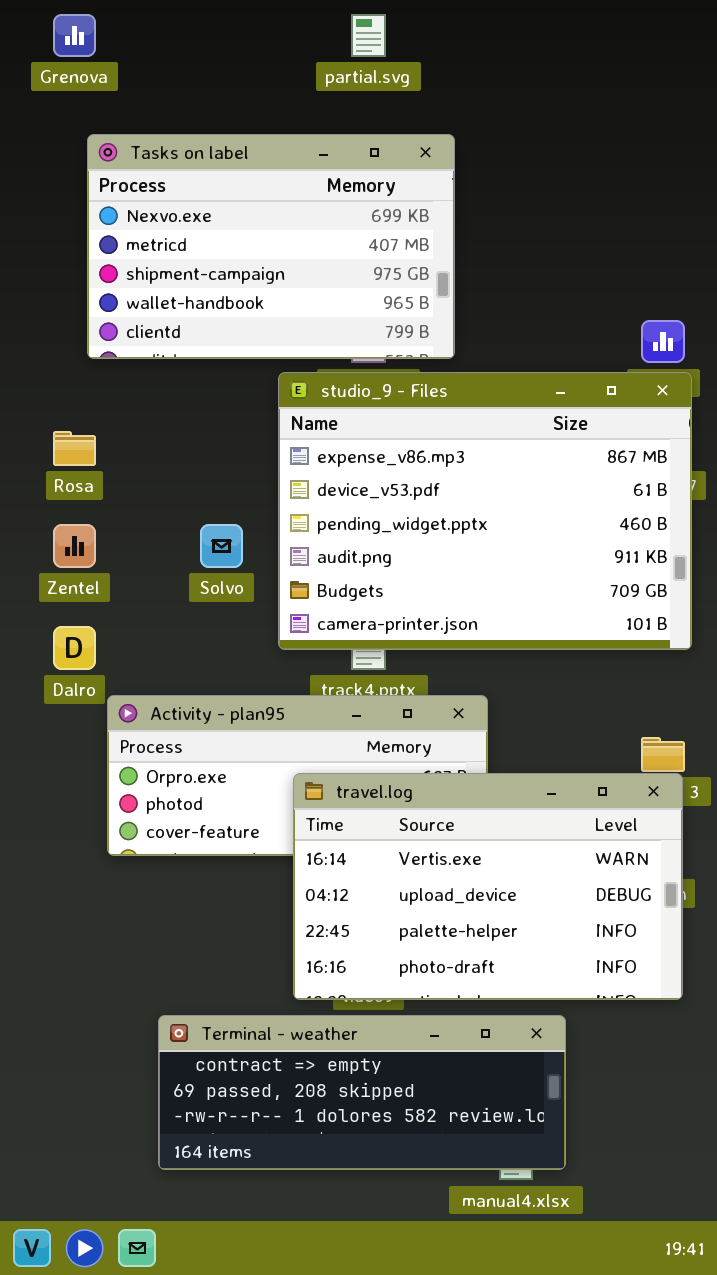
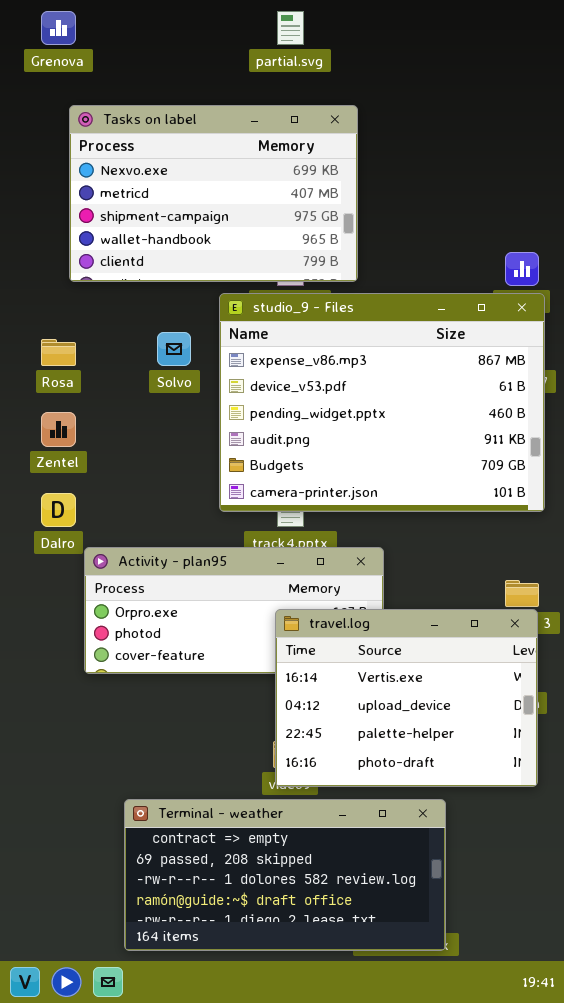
Solvo: [200,524,243,568] -> [157,332,191,366], moved
travel.log: [293,773,683,1000] -> [275,609,538,787], resized
Terminal - weather: [158,1015,566,1170] -> [124,799,446,951], resized

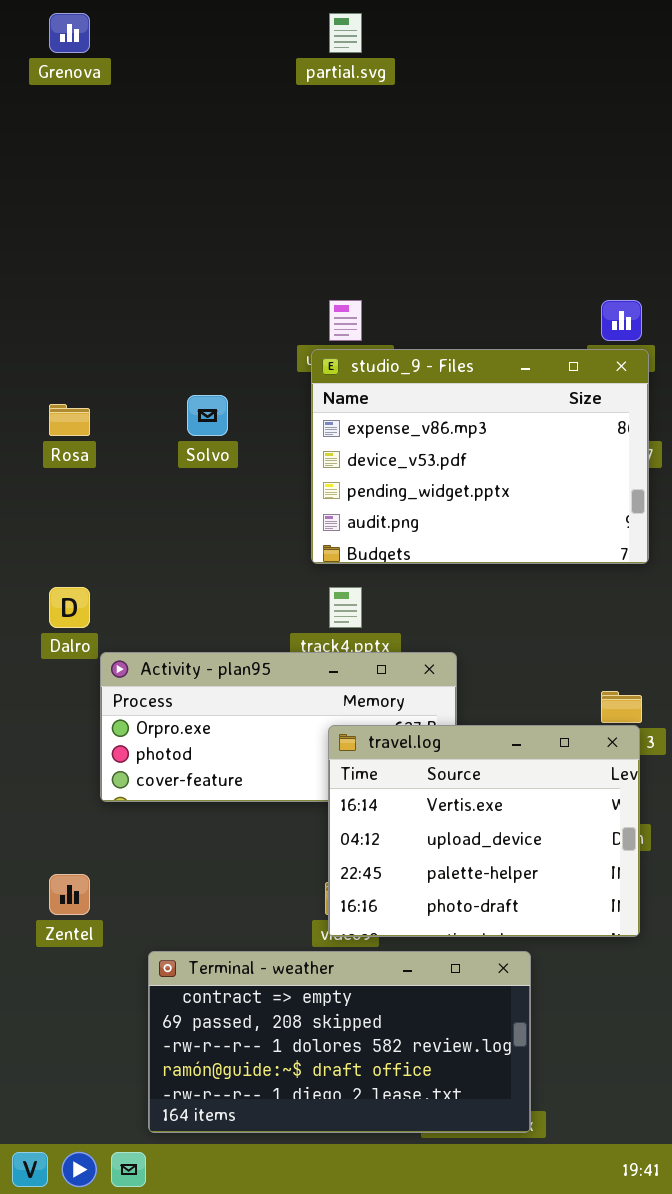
Tasks on label: [69,105,358,282] -> none, closed
studio_9 - Files: [219,293,545,512] -> [311,349,649,564], resized
Zentel: [41,412,76,447] -> [49,874,90,915], moved

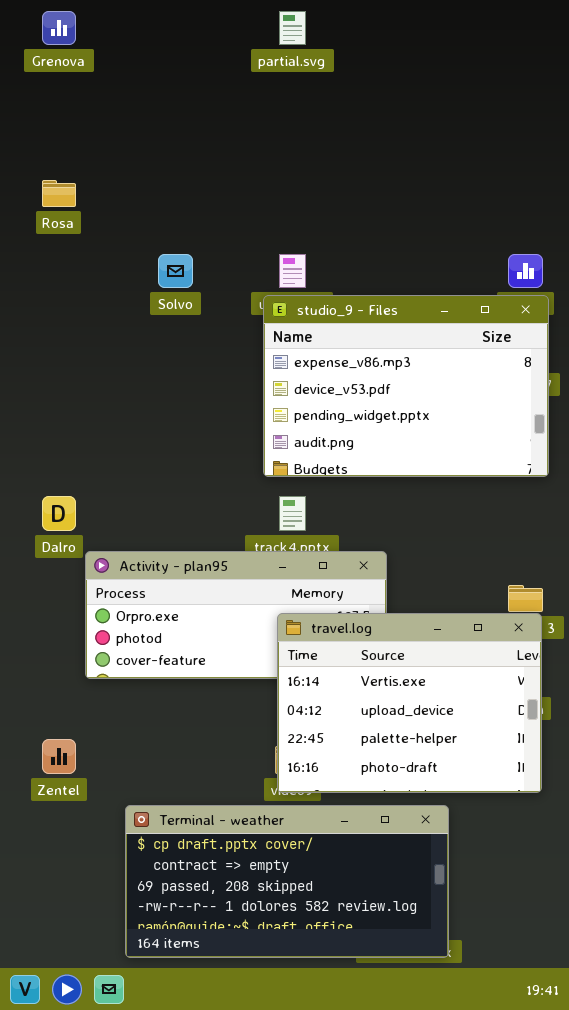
Solvo: [187,395,228,436] -> [158,254,193,288], moved
Rosa: [49,404,90,436] -> [42,180,76,207], moved
Terminal - weather: [148,951,531,1133] -> [125,805,449,958], scrolled up 1 row

